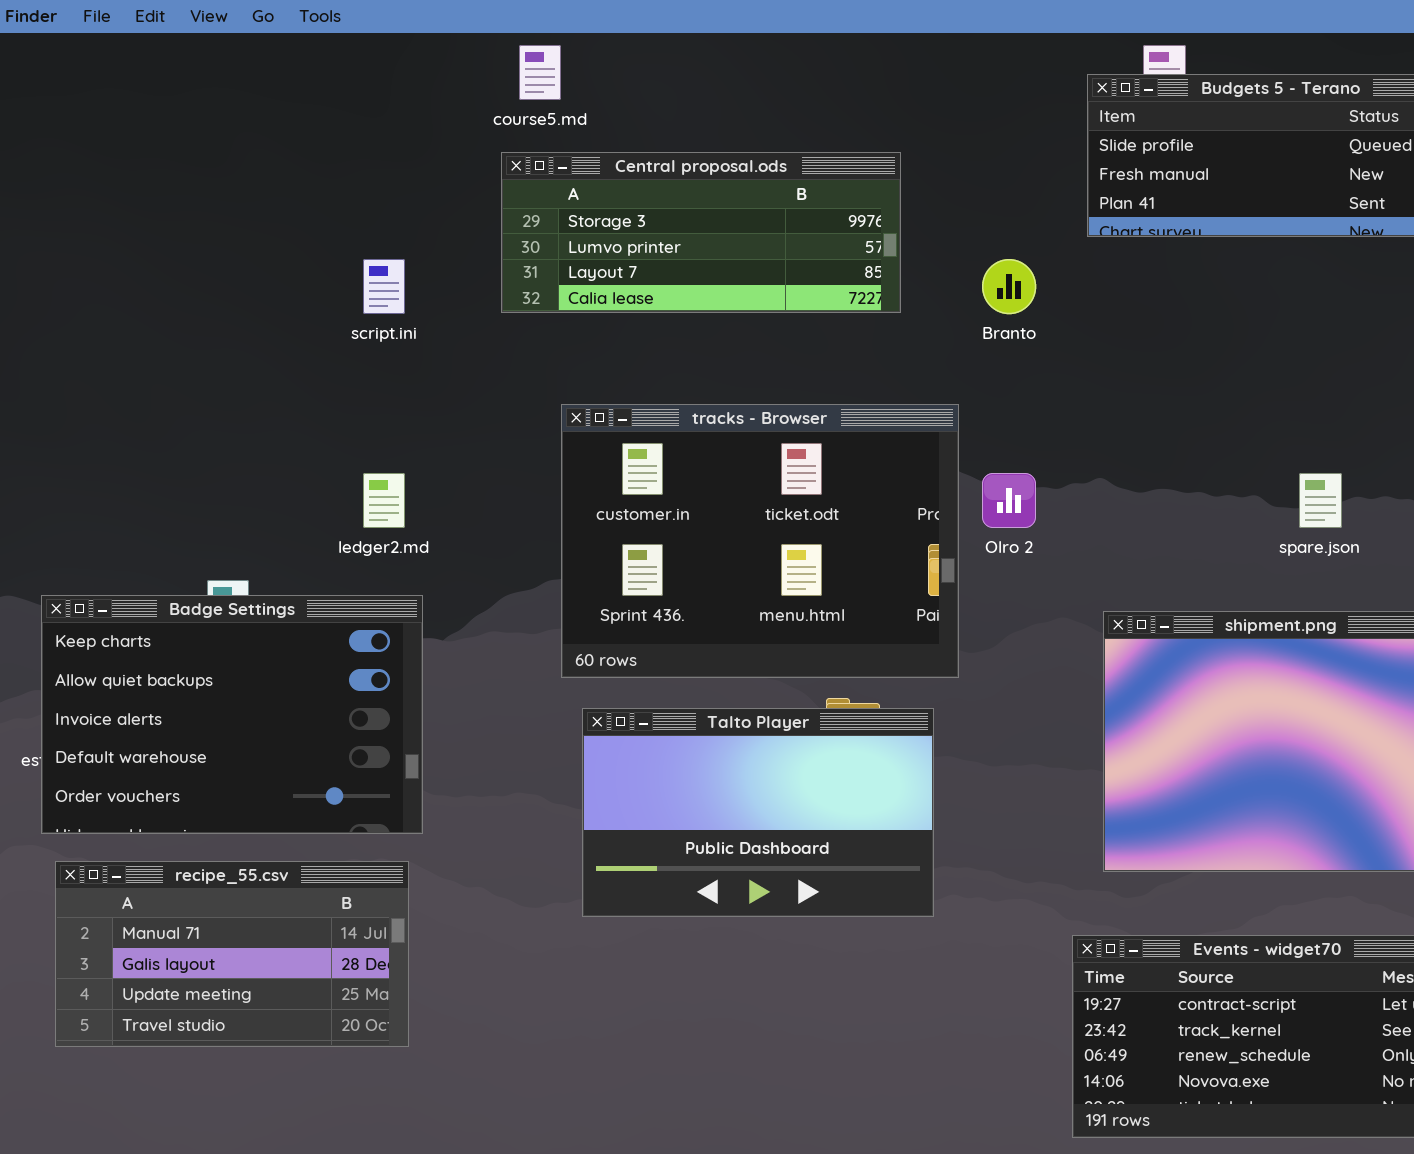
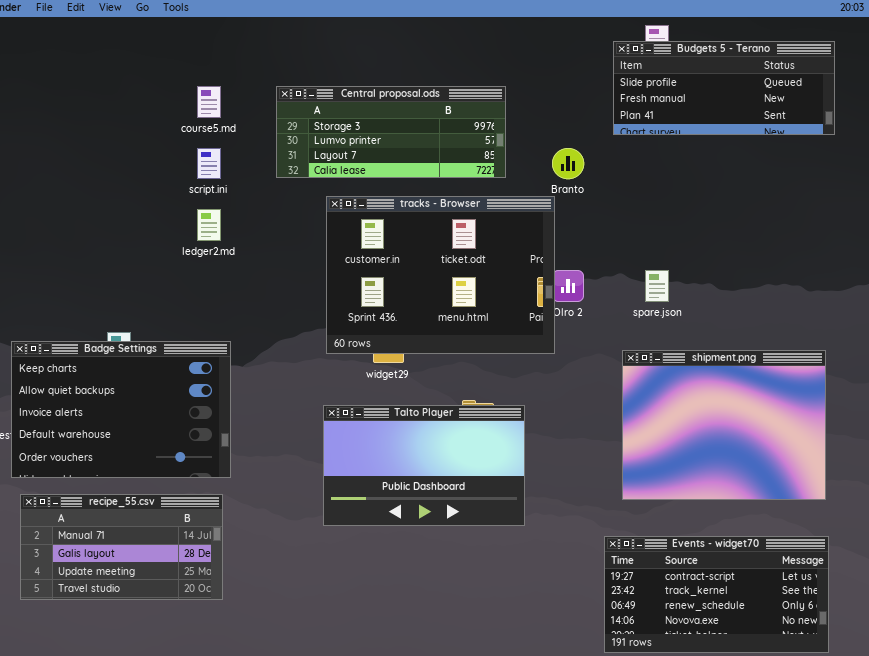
course5.md: [519,45,561,100] -> [197,86,221,118], moved
tracks - Browser: [561,404,959,678] -> [326,196,555,354], moved
ledger2.md: [363,473,405,528] -> [197,209,221,241], moved
spare.json: [1299,473,1342,528] -> [645,270,669,302], moved

